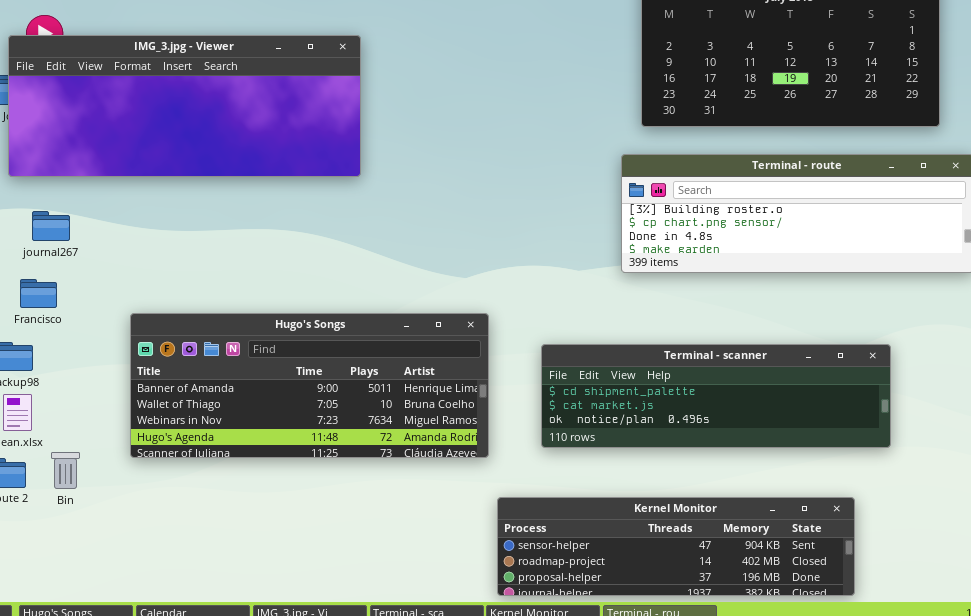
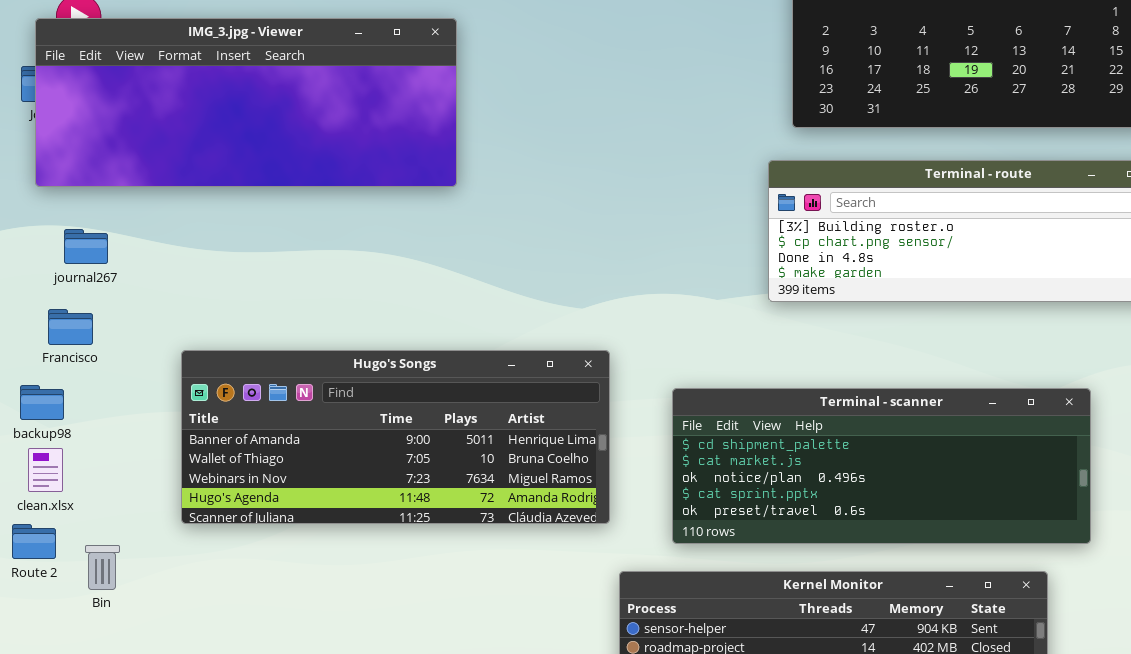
Terminal - scanner: [541,344,891,448] -> [672,388,1091,544], resized
Bin: [51,452,80,489] -> [85,545,120,590], moved

